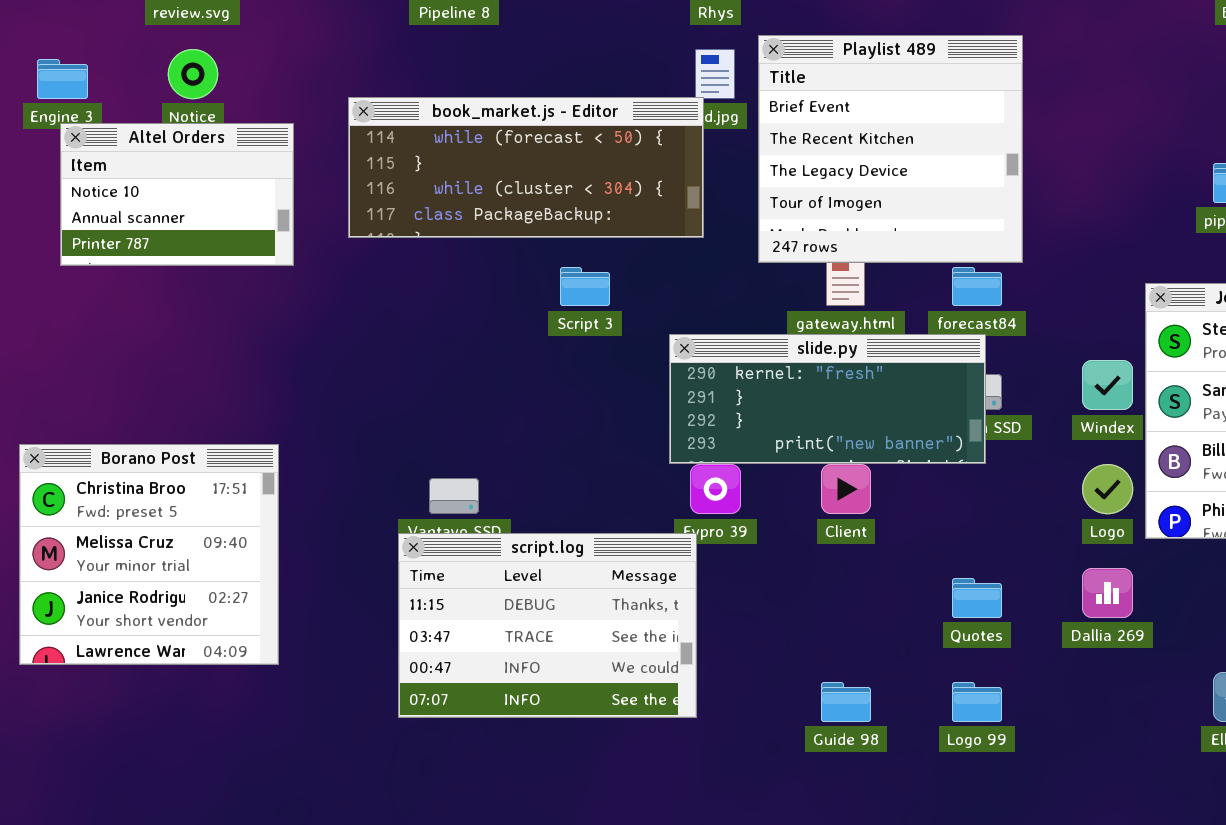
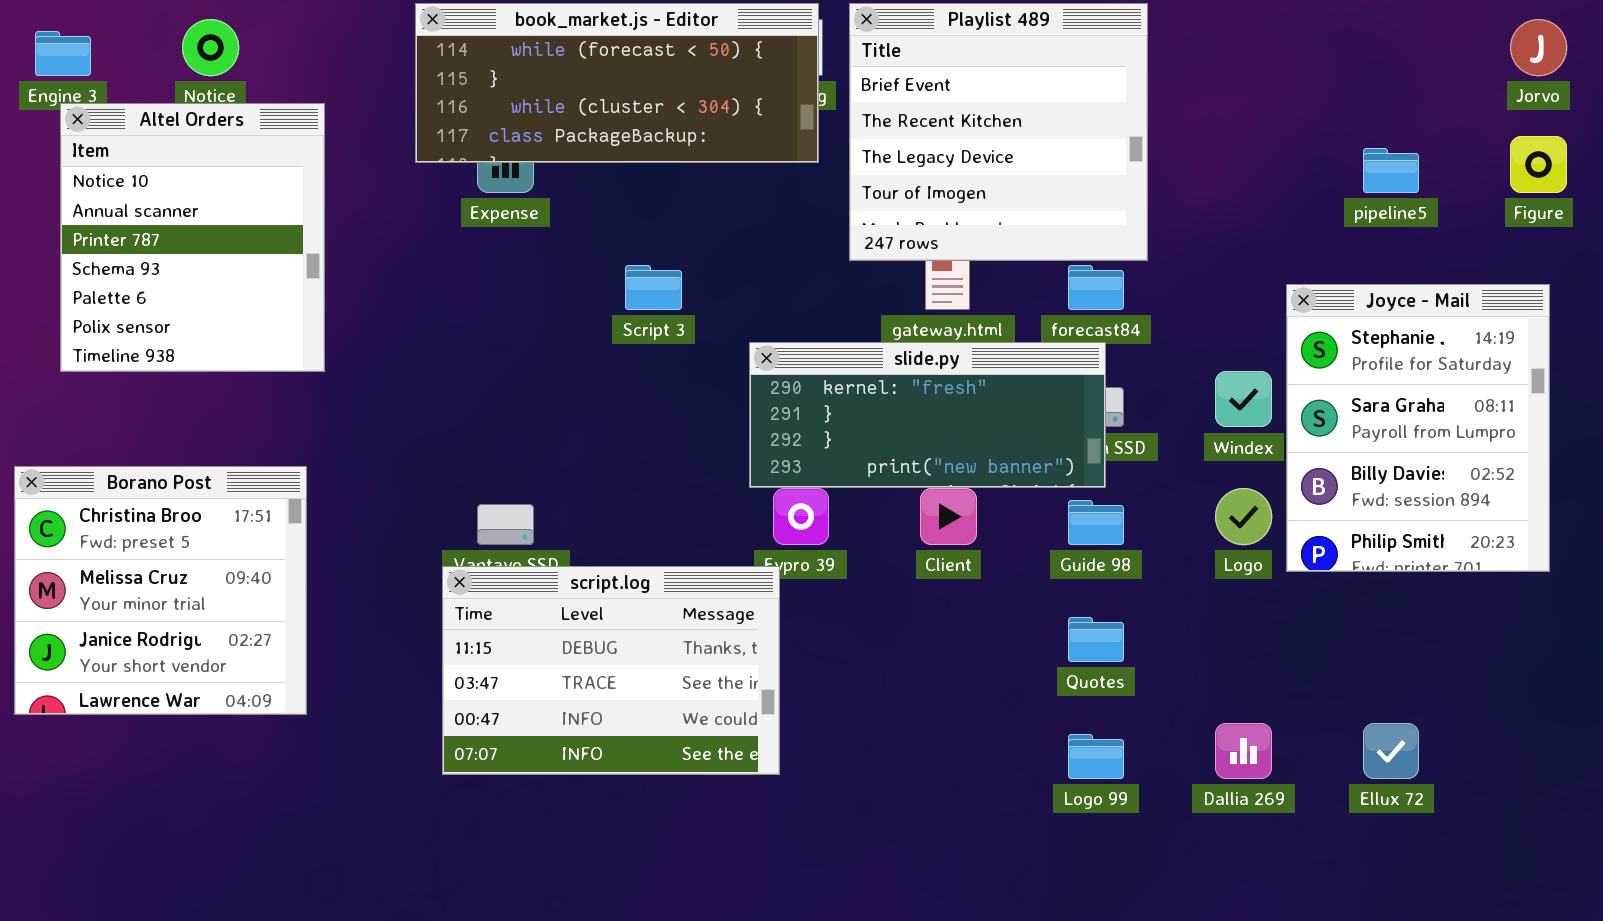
book_market.js - Editor: [348,97,704,238] -> [415,3,819,163], moved
Altel Orders: [60,123,294,266] -> [60,103,325,372], resized
Dallia 269: [1082,568,1133,618] -> [1215,723,1272,779], moved
Guide 98: [821,682,871,722] -> [1068,500,1124,545], moved

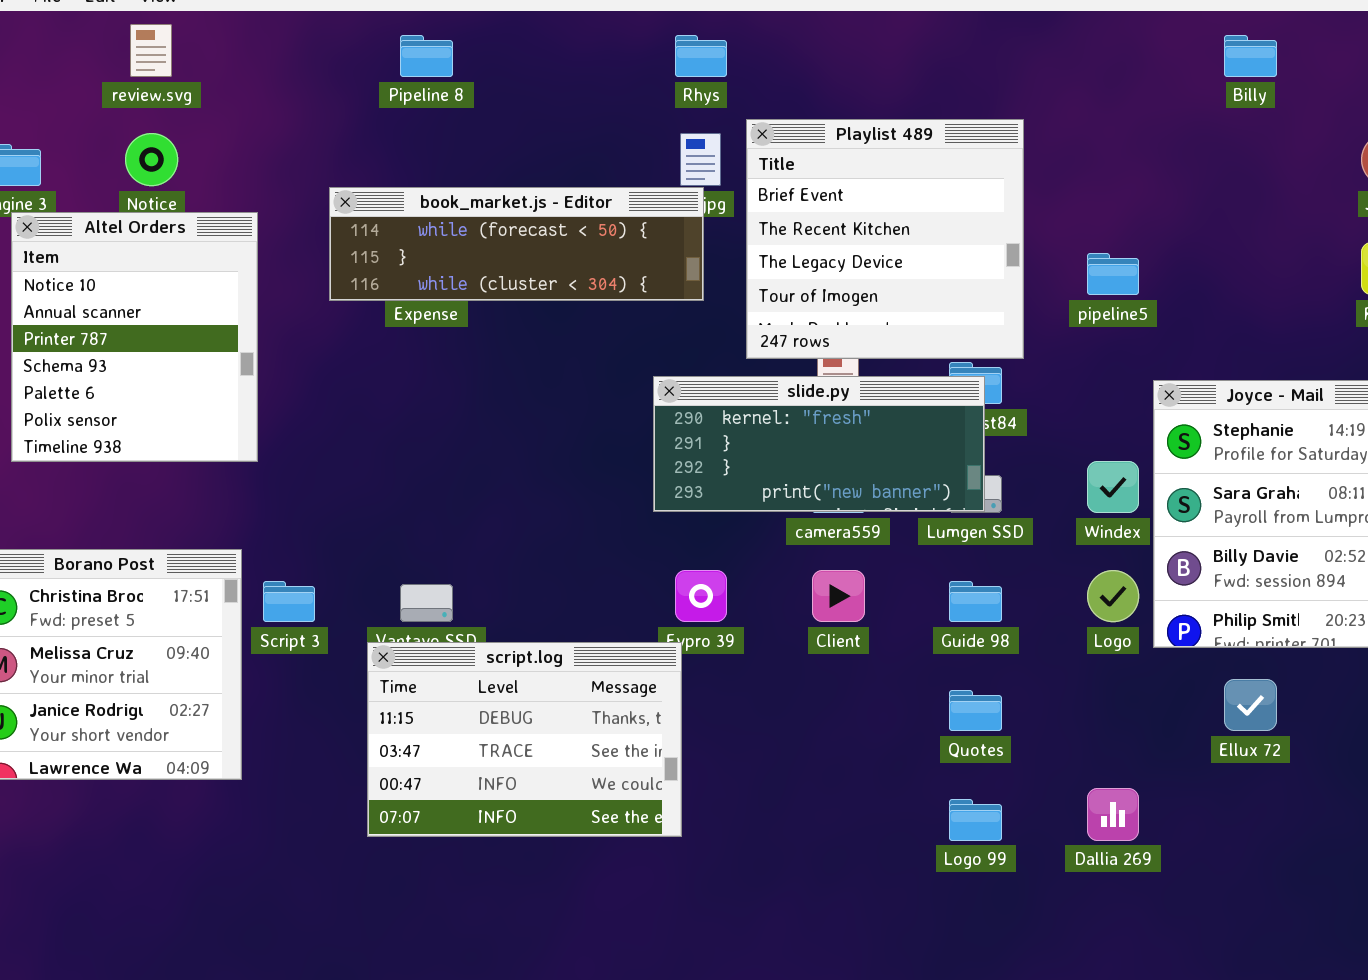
book_market.js - Editor: [415,3,819,163] -> [329,187,704,301], moved, resized
pipeline5: [1363,148,1419,193] -> [1087,253,1139,295], moved
Script 3: [625,265,682,310] -> [263,581,315,622], moved
slide.py: [749,342,1106,488] -> [653,376,985,512], moved
Ellux 72: [1363,723,1419,779] -> [1224,679,1277,731], moved

